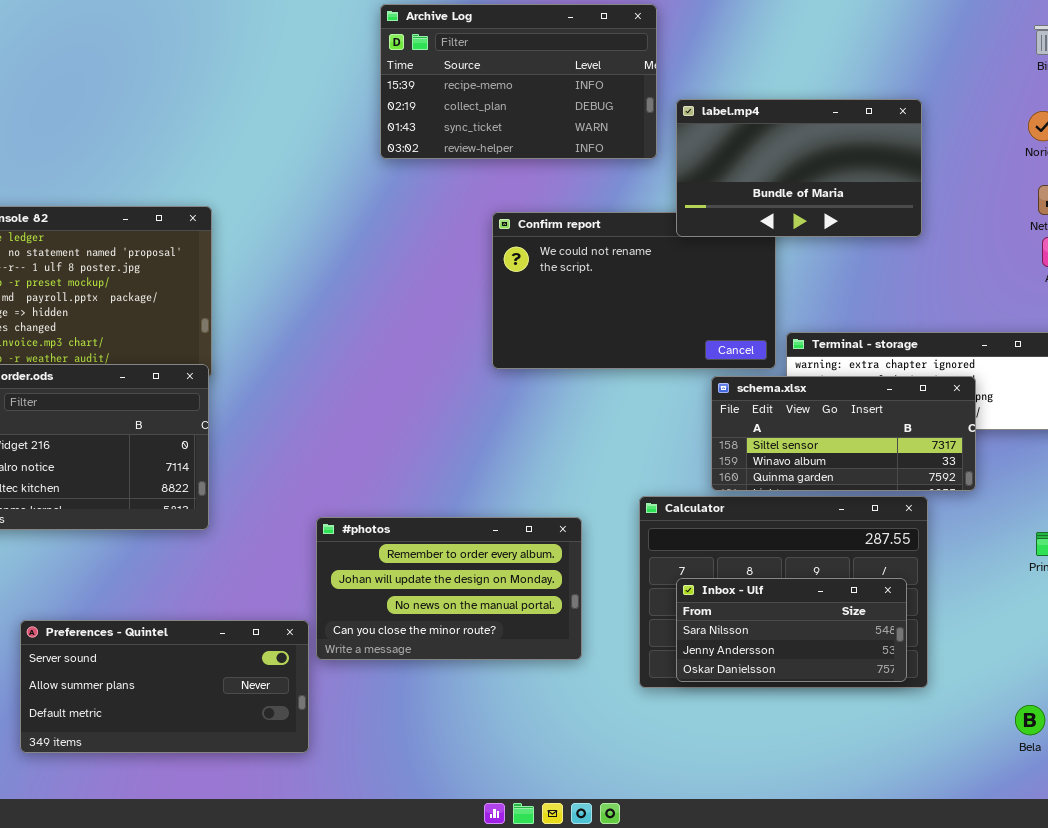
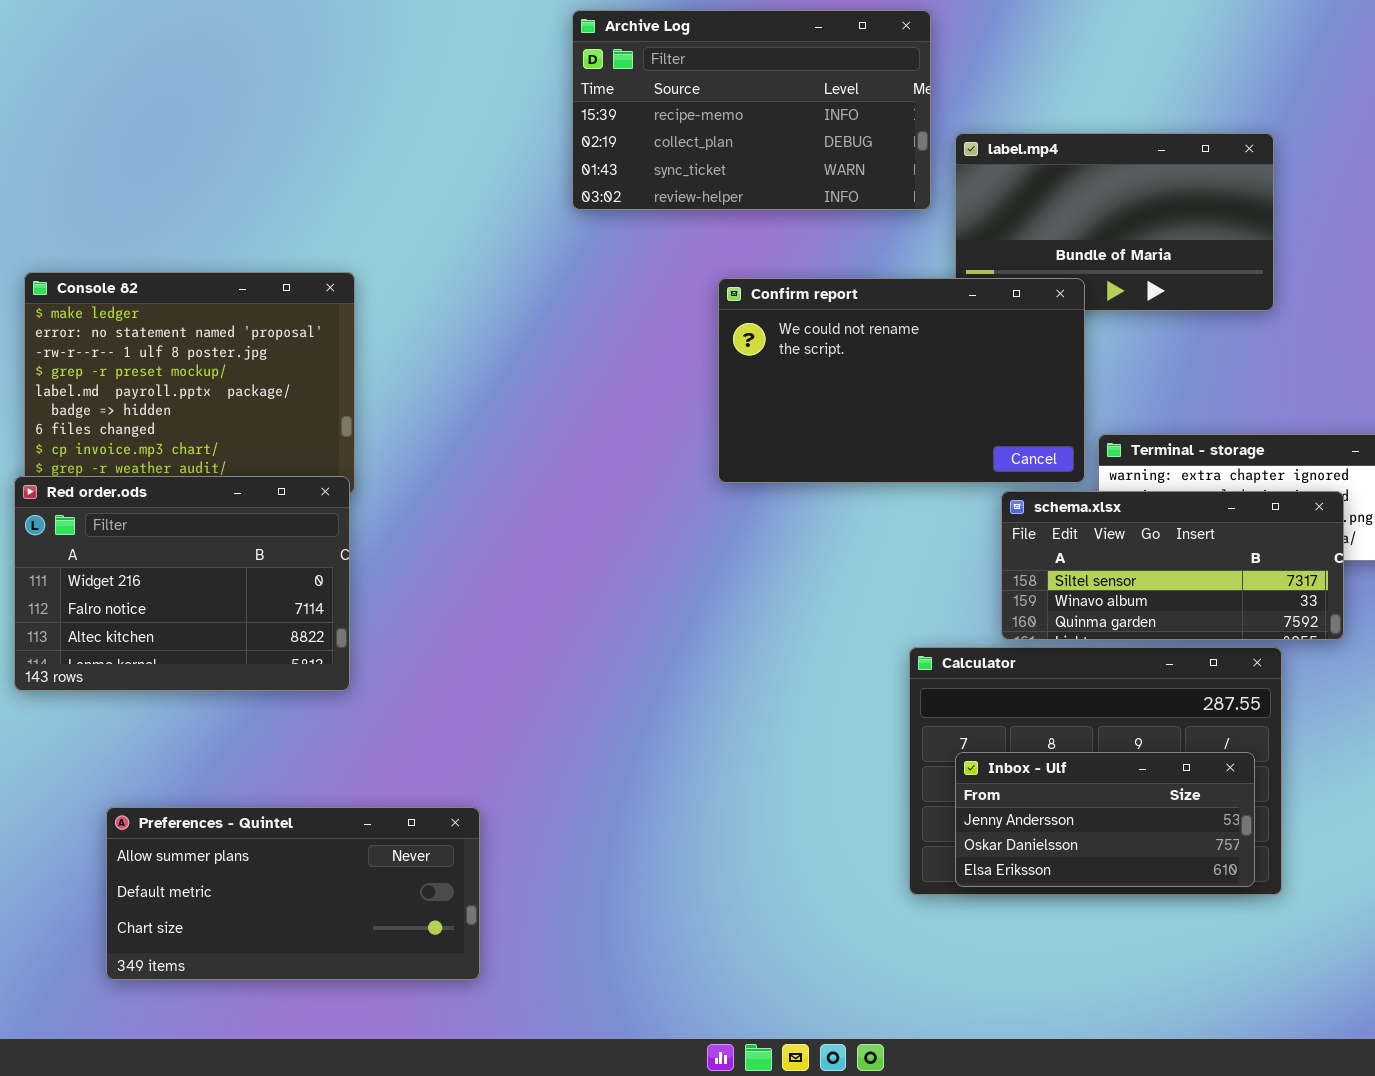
Confirm report: [492,212,776,369] -> [718,278,1085,483], raised
#photos: [316,517,582,660] -> none, closed
Inbox - Ulf: [676,578,907,682] -> [955,752,1255,887], scrolled down 1 row
Preferences - Quintel: [20,620,309,753] -> [106,807,480,980], scrolled down 1 row

